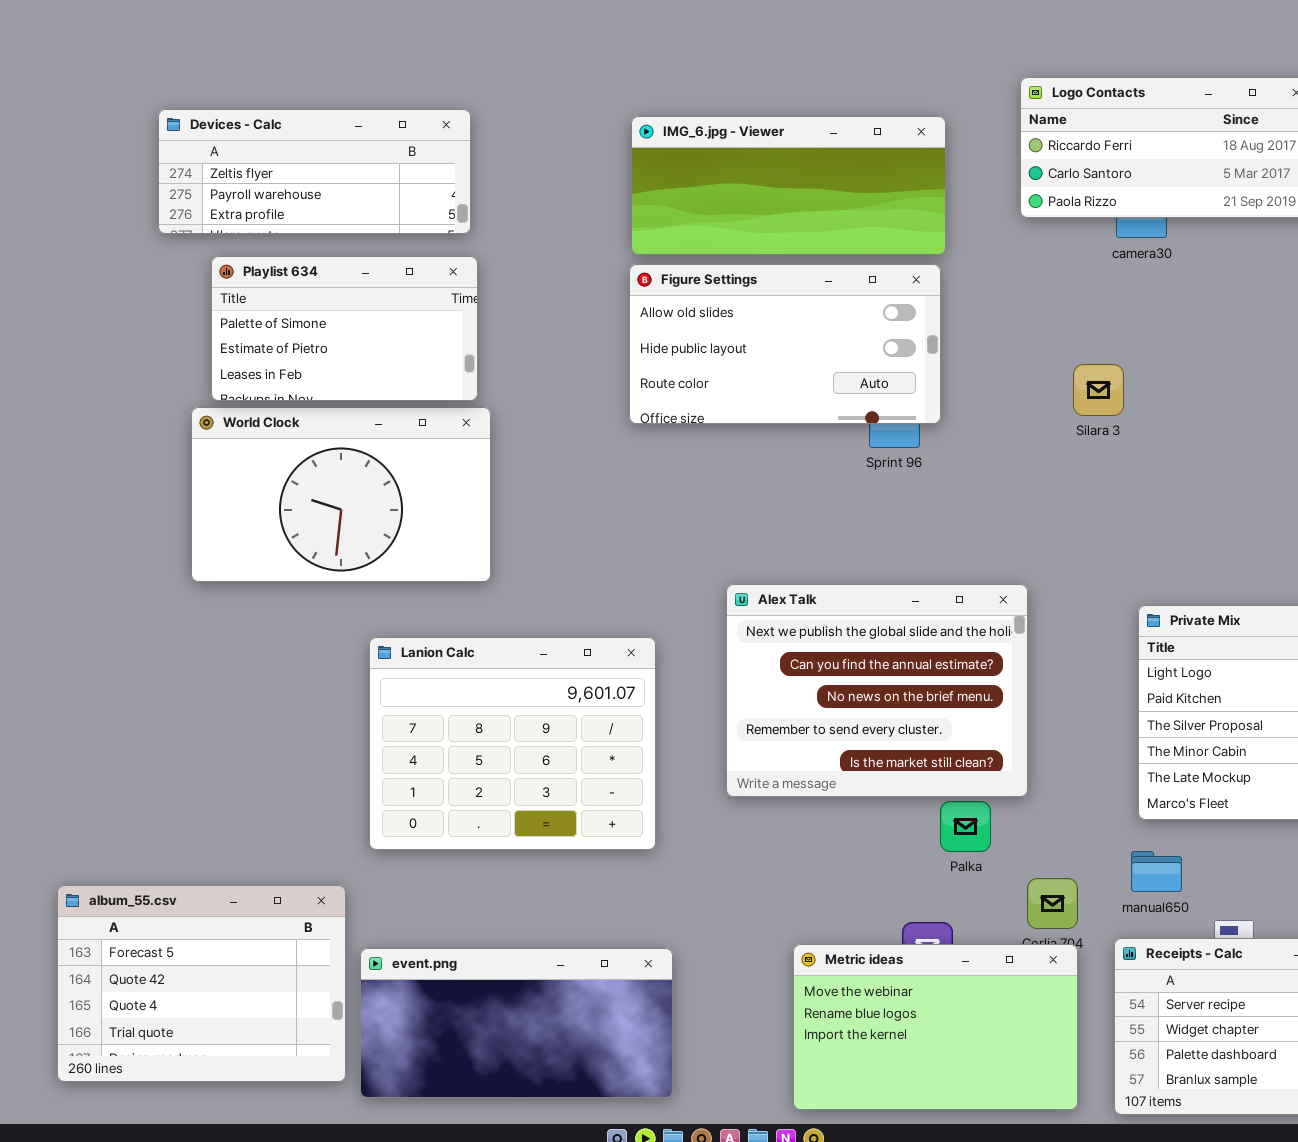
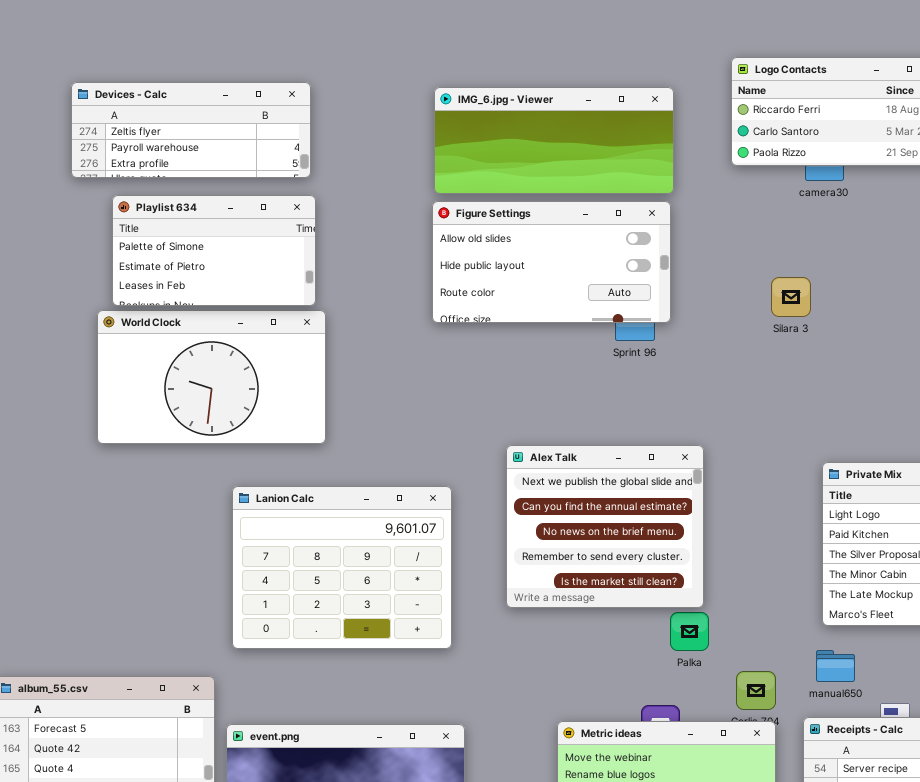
Alex Talk: [726,584,1028,797] -> [506,445,704,608], resized

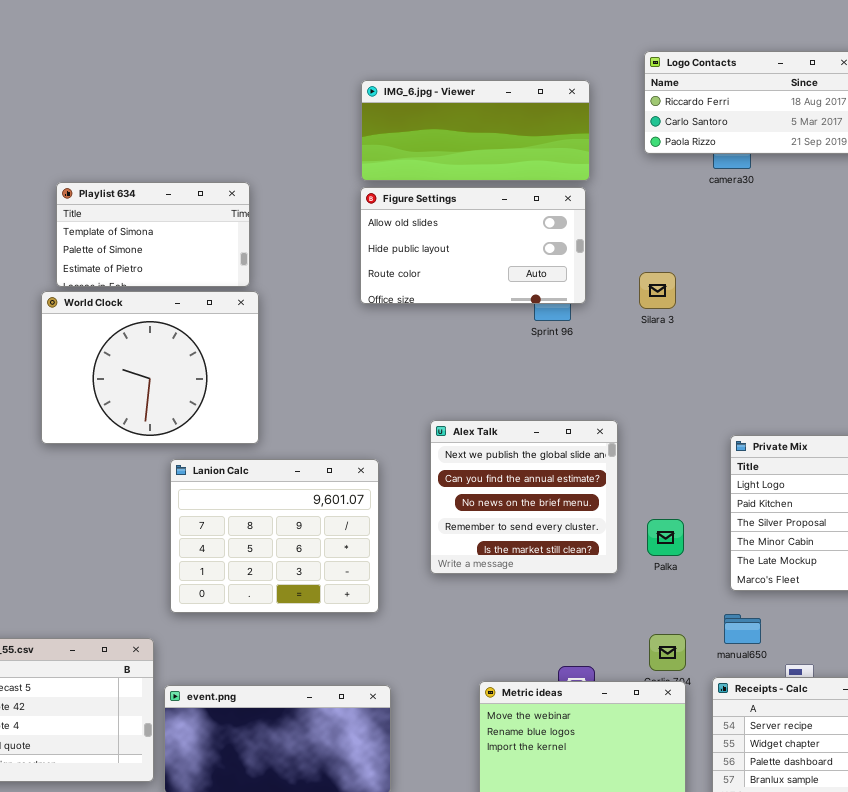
Devices - Calc: [71,82,311,178] -> none, closed
Playlist 634: [112,195,316,306] -> [56,182,250,287], scrolled up 1 row
Silara 3: [771,277,811,317] -> [639,272,676,309], moved
World Clock: [97,310,326,444] -> [41,291,259,444], resized
Palka: [670,612,709,651] -> [647,519,684,556], moved

